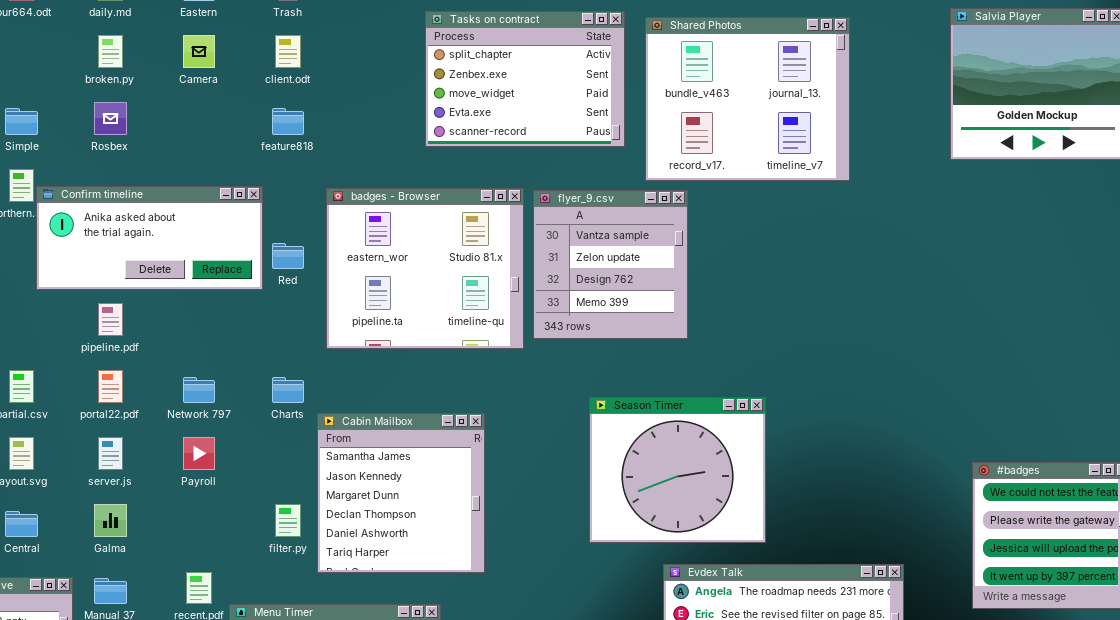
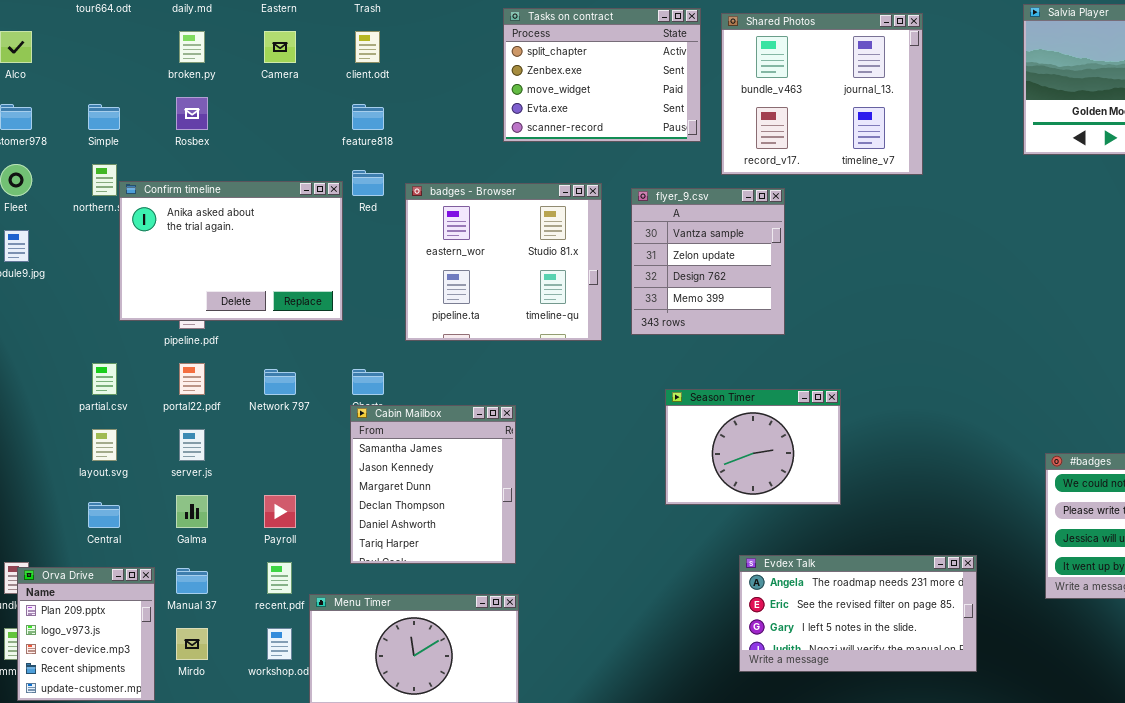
Confirm timeline: [36,186,263,290] -> [119,181,343,321], resized
flyer_9.csv: [533,190,688,339] -> [631,188,785,335], moved
Red: [272,243,304,269] -> [352,170,384,196], moved
Season Timer: [589,397,766,543] -> [665,389,841,505], resized
Cabin Mailbox: [317,413,485,573] -> [350,405,516,564], moved
Payroll: [183,437,215,470] -> [264,495,296,528], moved

